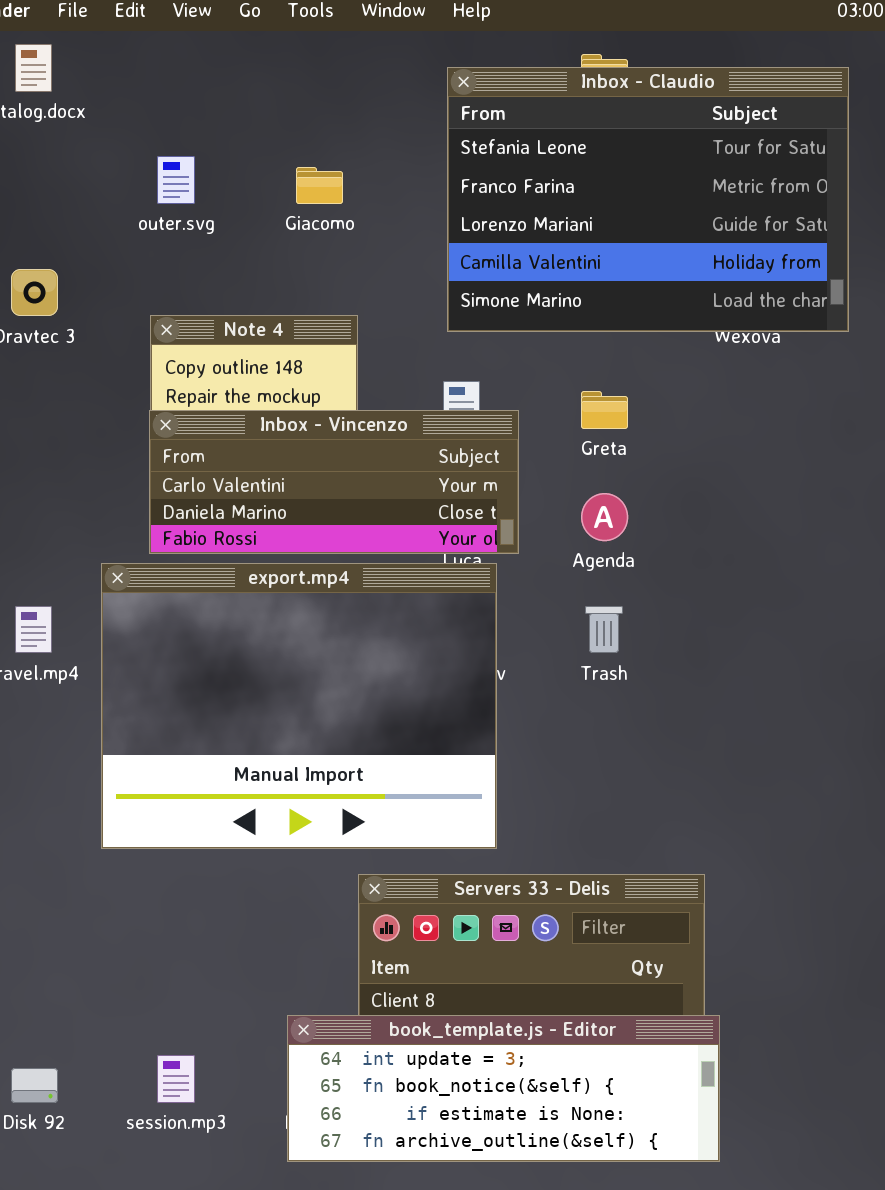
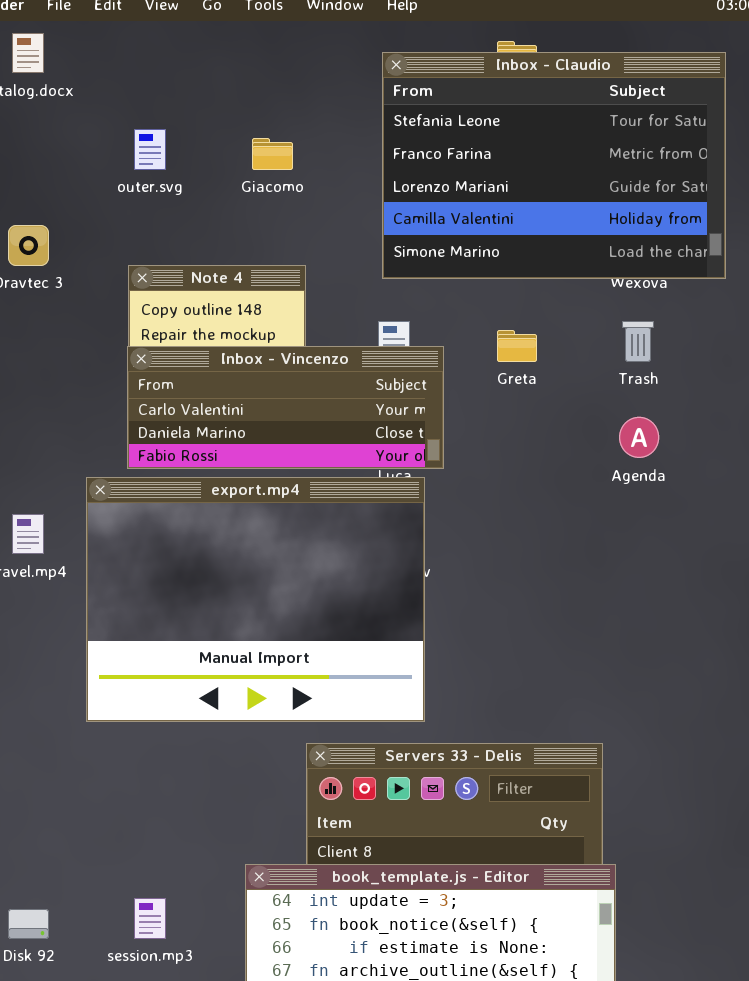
Agenda: [581,493,628,541] -> [619,417,659,458], moved
Trash: [585,606,623,653] -> [622,321,654,362], moved

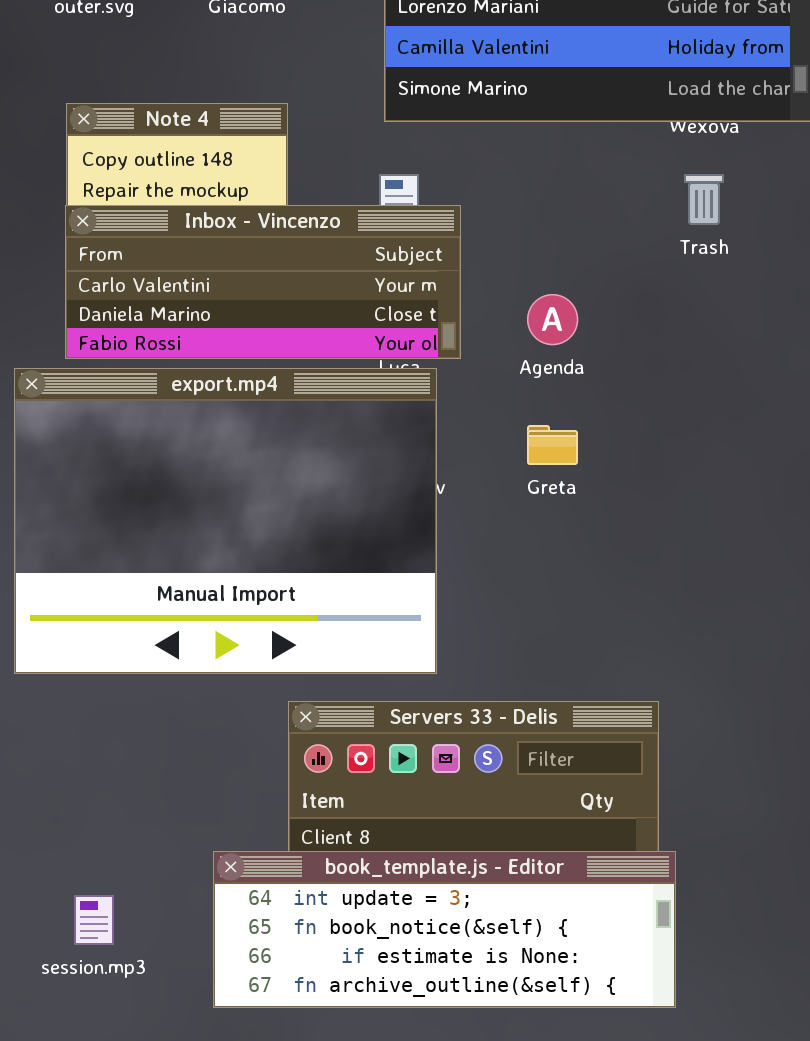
Greta: [497,330,537,362] -> [527,425,578,465], moved
Agenda: [619,417,659,458] -> [527,294,578,345], moved

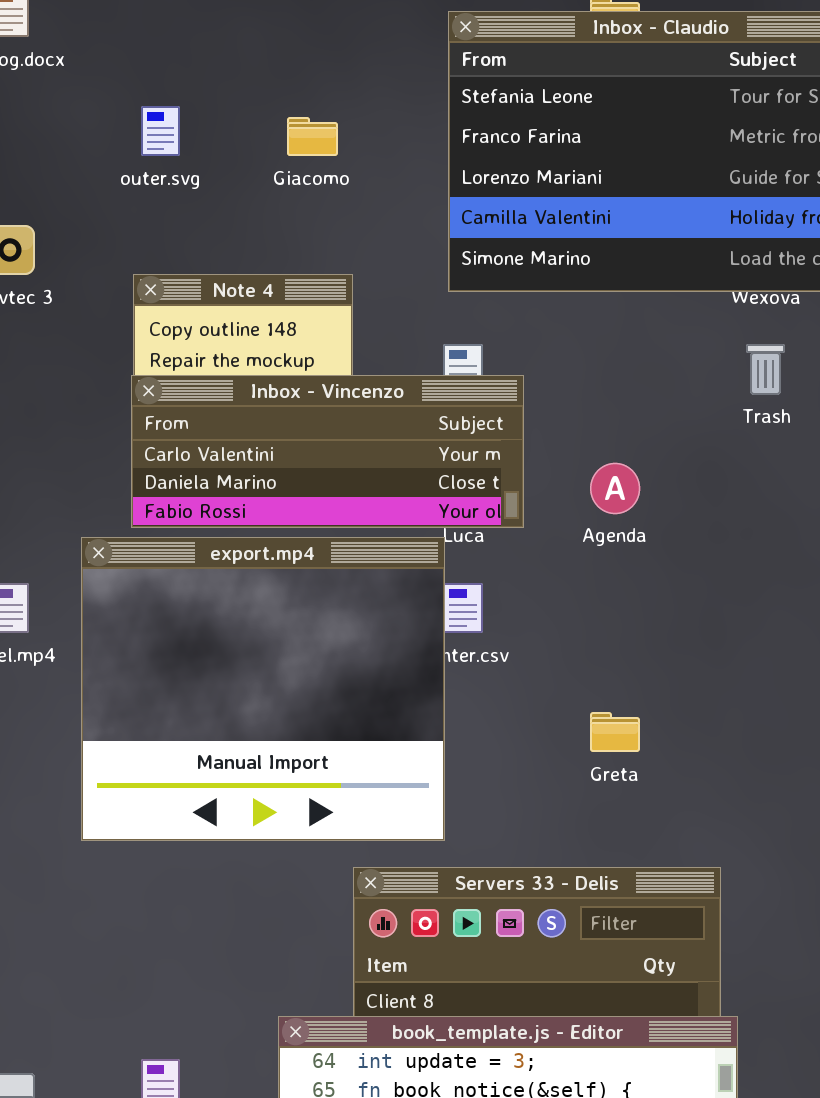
export.mp4: [14,368,437,674] -> [81,537,445,841], resized
Greta: [527,425,578,465] -> [590,712,640,752], moved

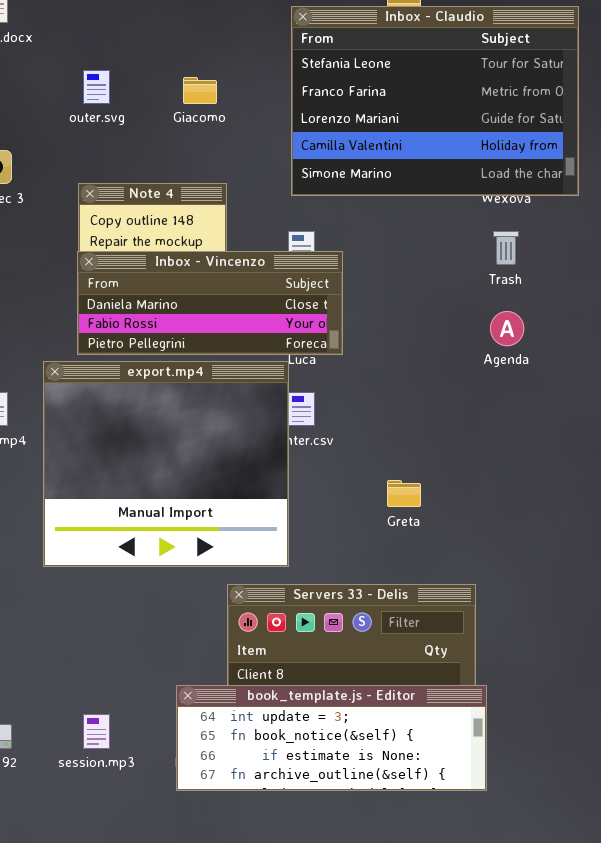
Inbox - Vincenzo: [131,375,524,528] -> [77,251,343,355], scrolled down 1 row
Agenda: [590,463,640,514] -> [490,311,524,346], moved

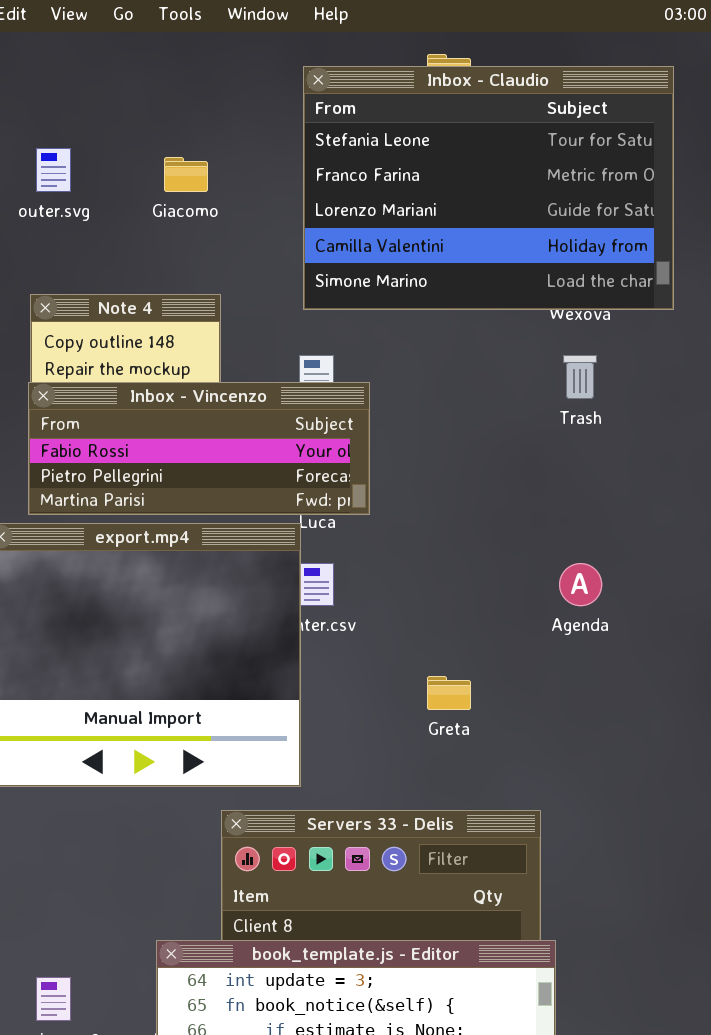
Inbox - Vincenzo: [77,251,343,355] -> [28,382,370,515], scrolled down 1 row
Agenda: [490,311,524,346] -> [559,563,602,606], moved

